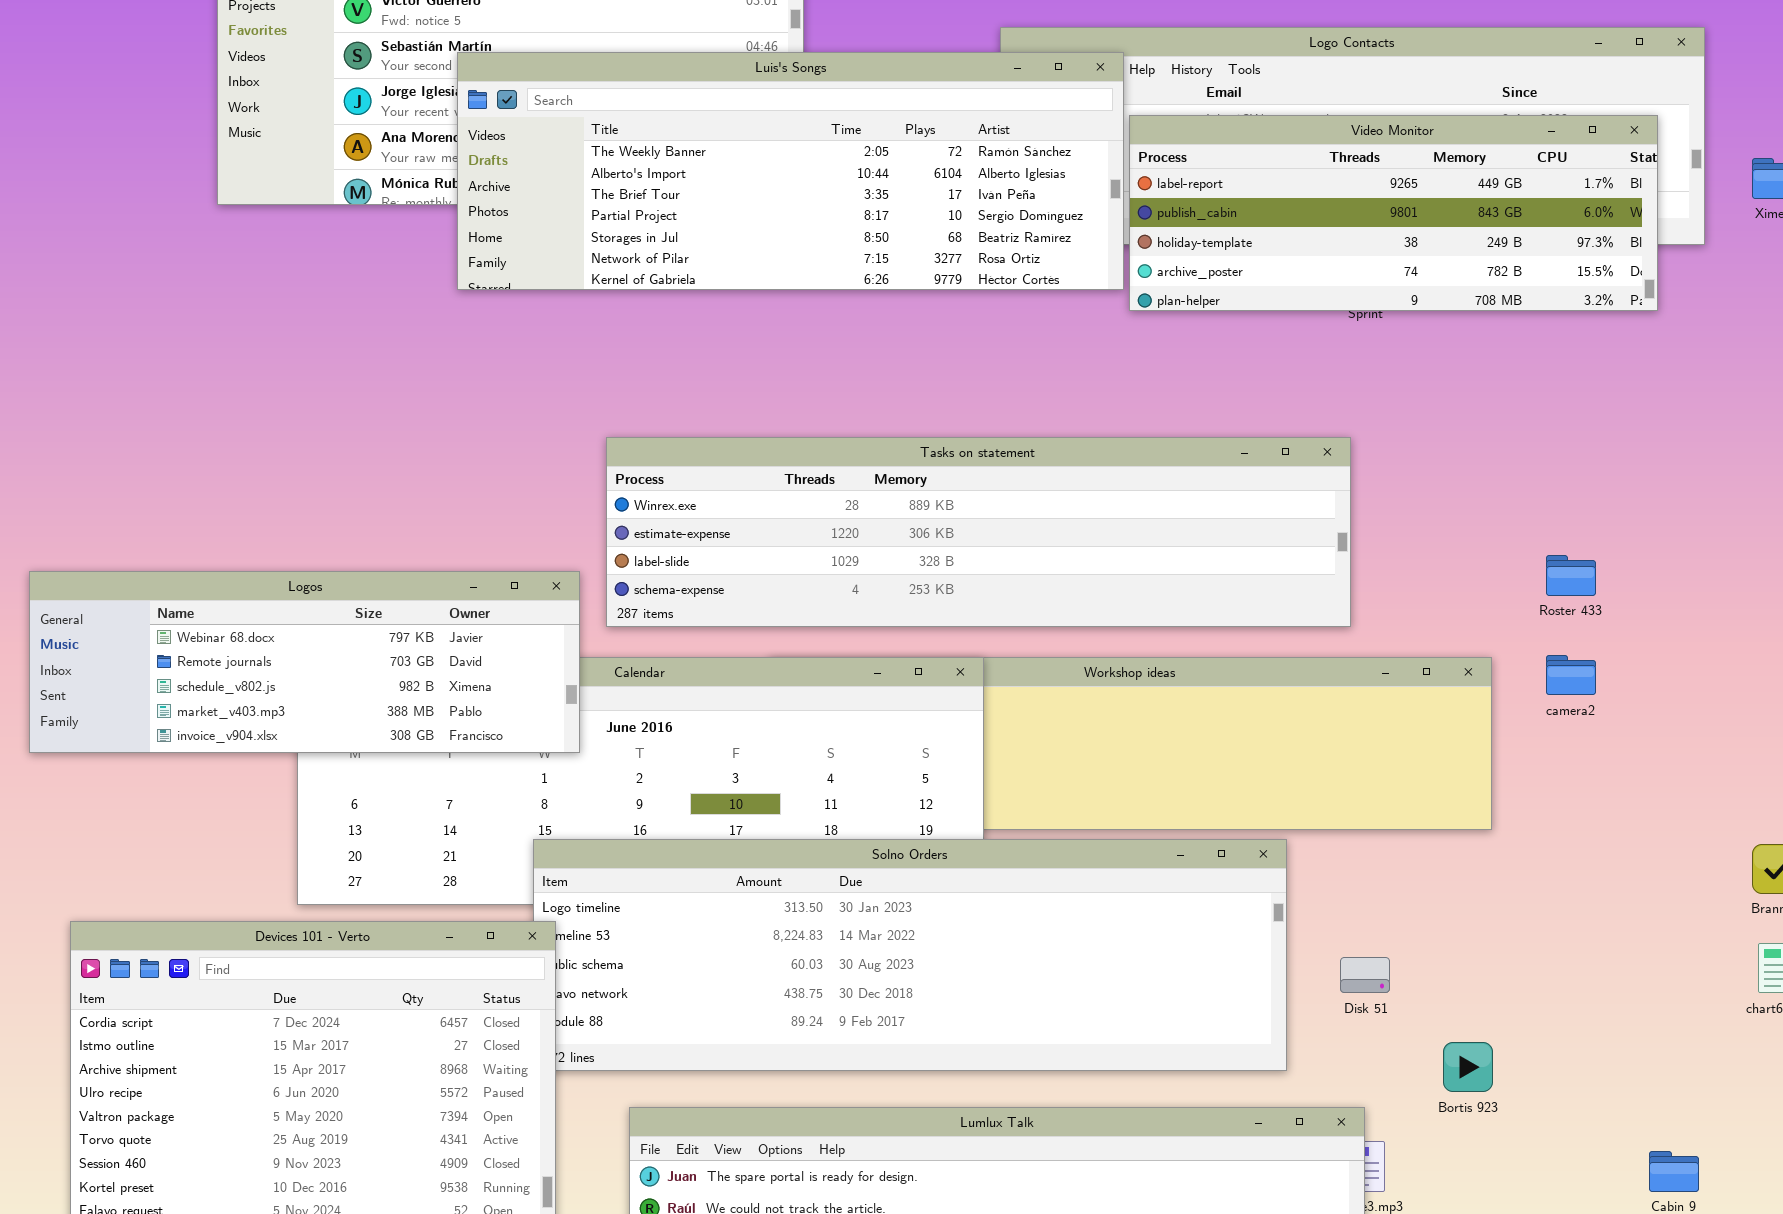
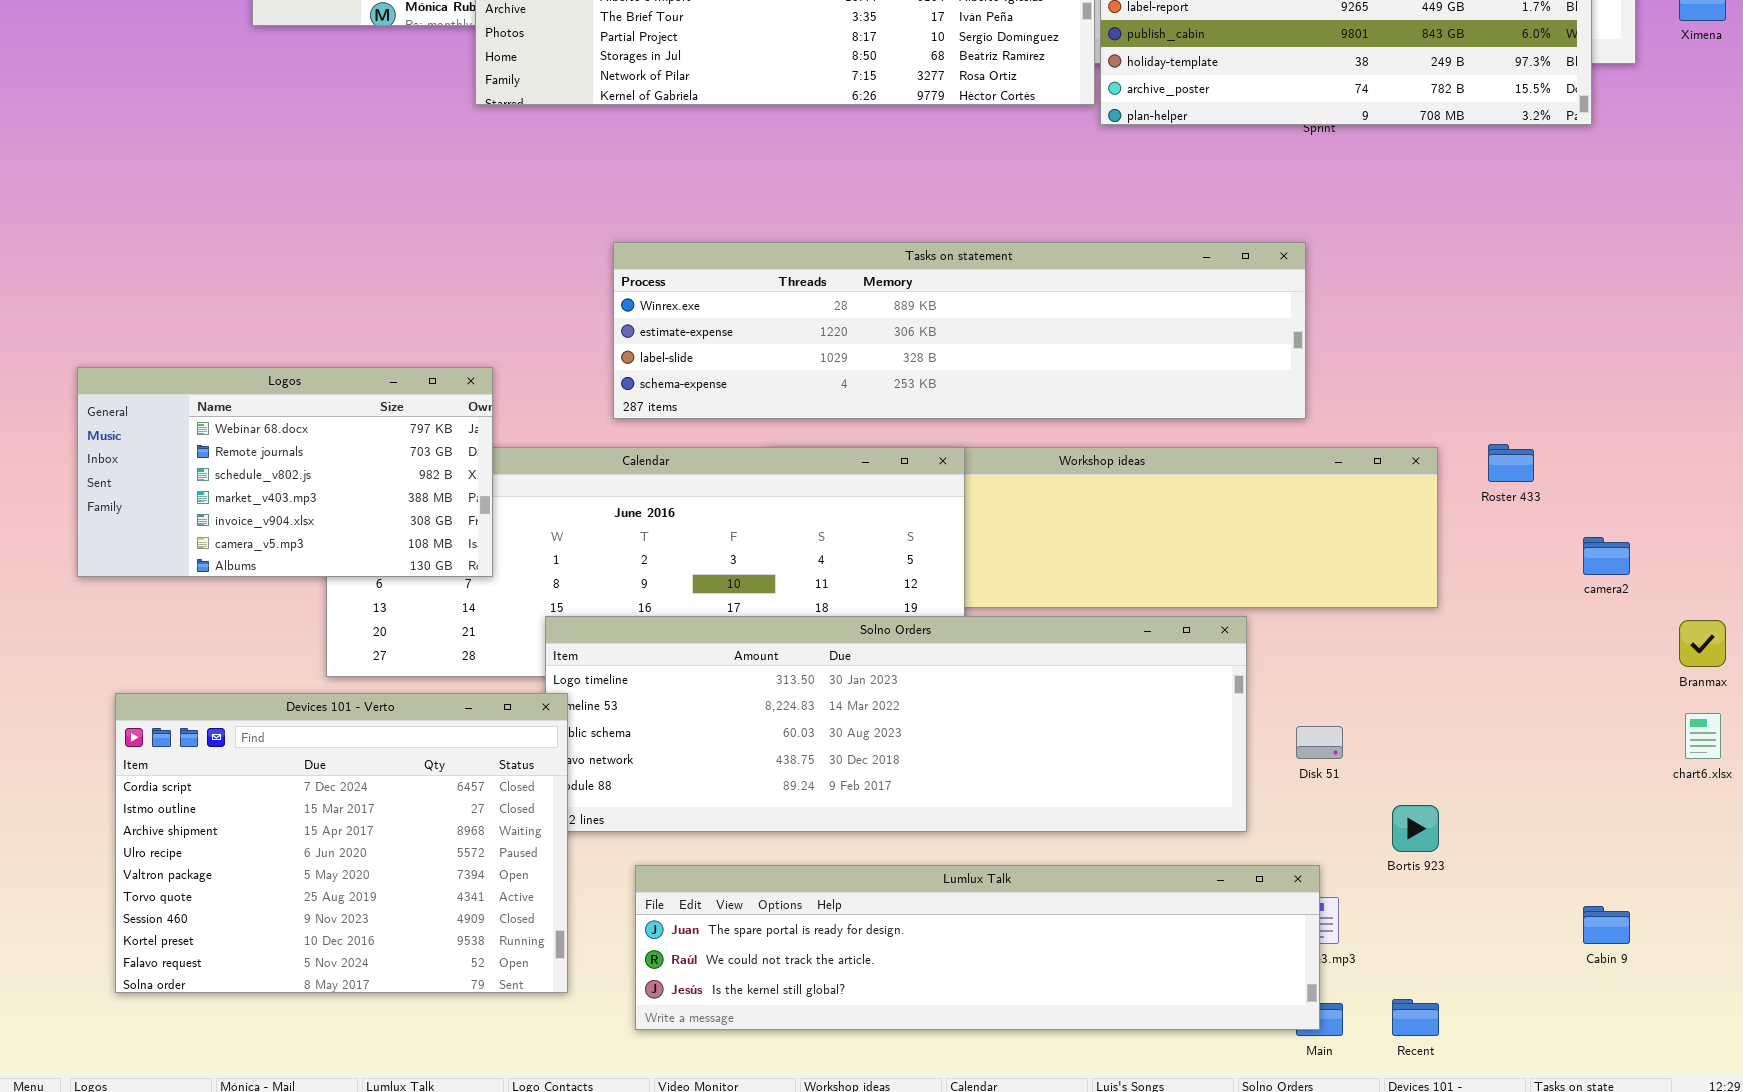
Roster 433: [1546,555,1596,596] -> [1488,444,1534,482], moved
Logos: [29,571,580,753] -> [77,367,493,577], resized
camera2: [1546,655,1596,695] -> [1583,537,1630,575], moved

